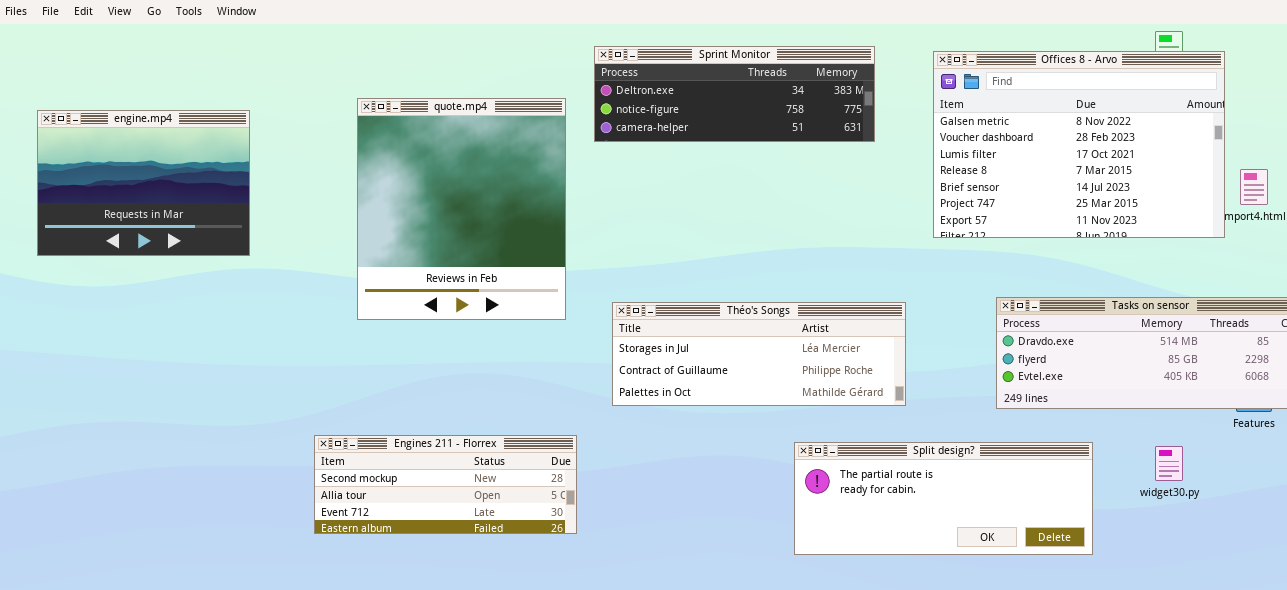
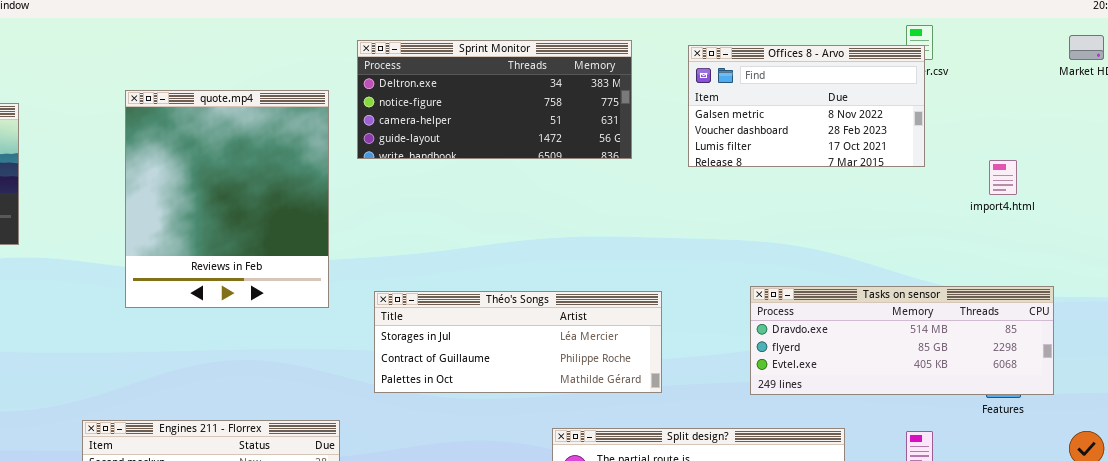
Sprint Monitor: [594,46,875,142] -> [357,40,632,159], resized
Offices 8 - Arvo: [933,51,1225,238] -> [688,45,925,167], resized

